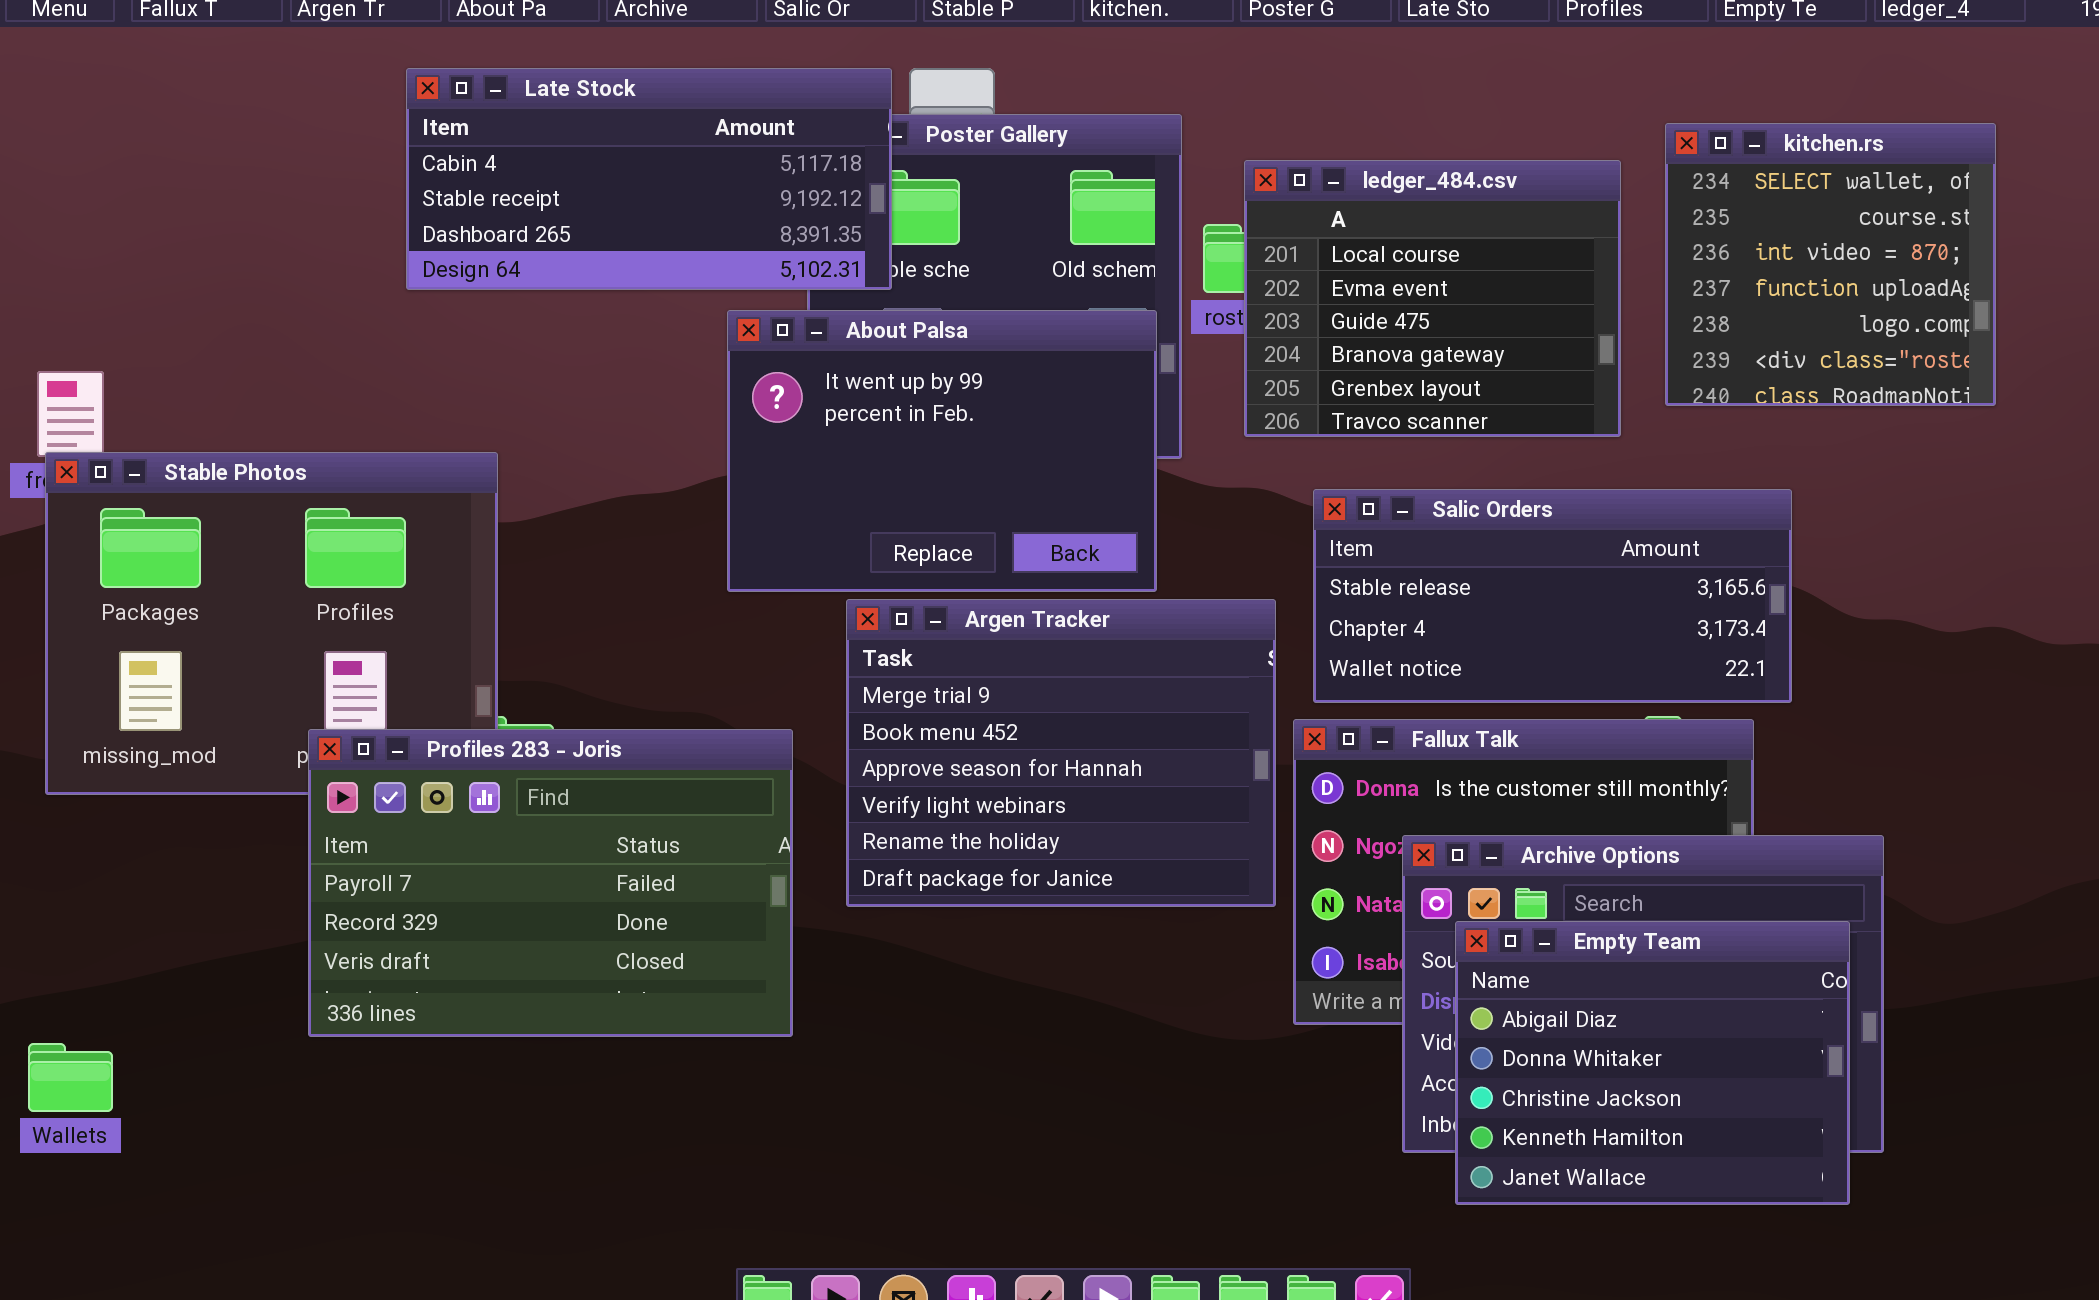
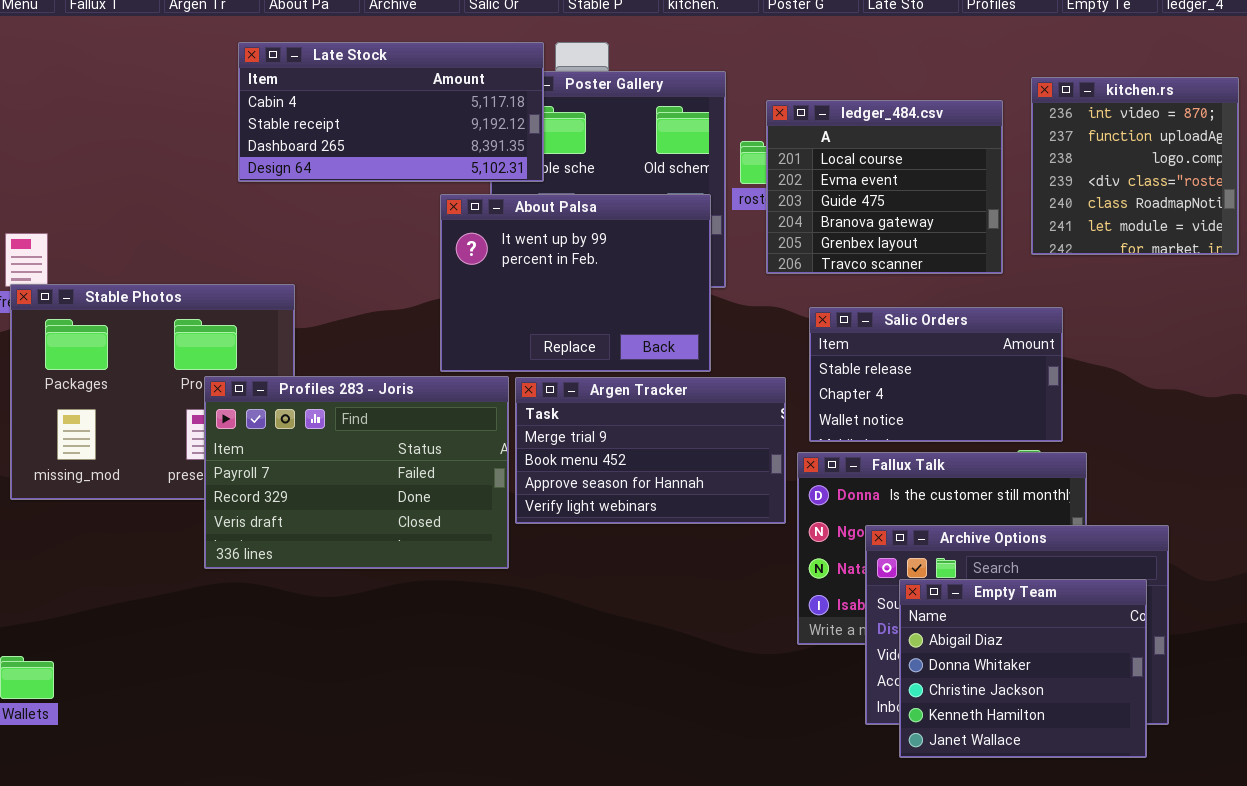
kitchen.rs: [1665,123,1996,406] -> [1031,77,1239,255], scrolled down 2 rows
Salic Orders: [1313,489,1792,703] -> [809,307,1063,442], resized
Argen Tracker: [846,599,1276,907] -> [515,377,786,524], resized
Profiles 283 - Joris: [308,729,793,1037] -> [204,376,509,569], moved

